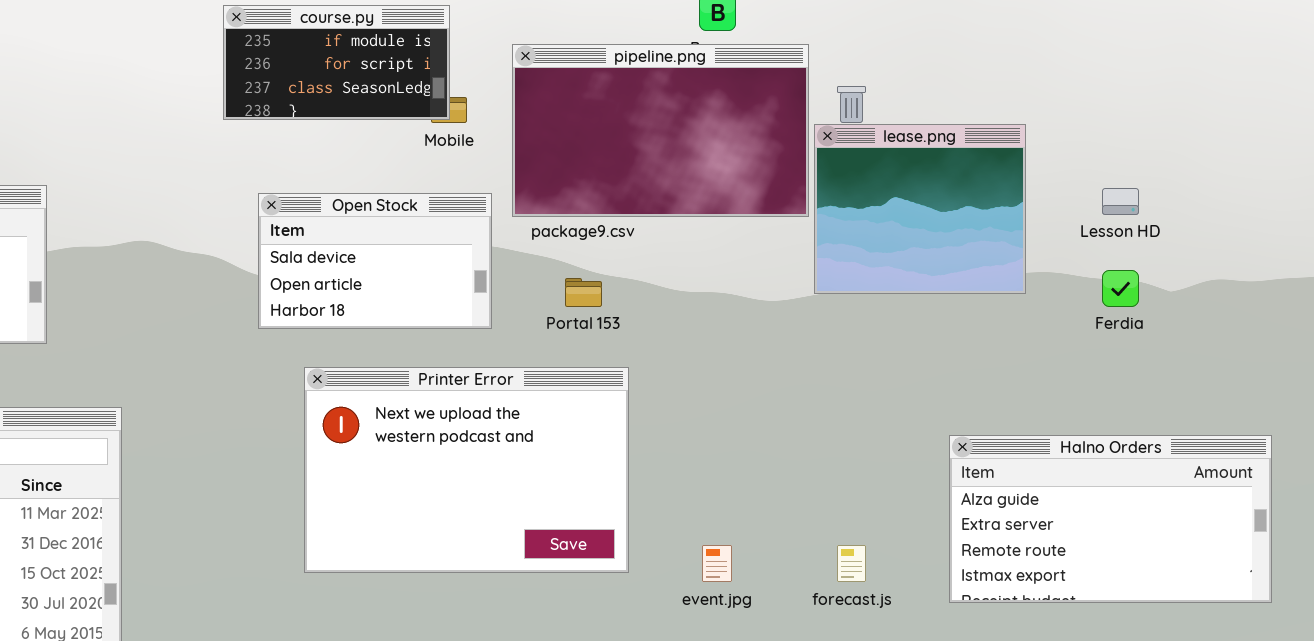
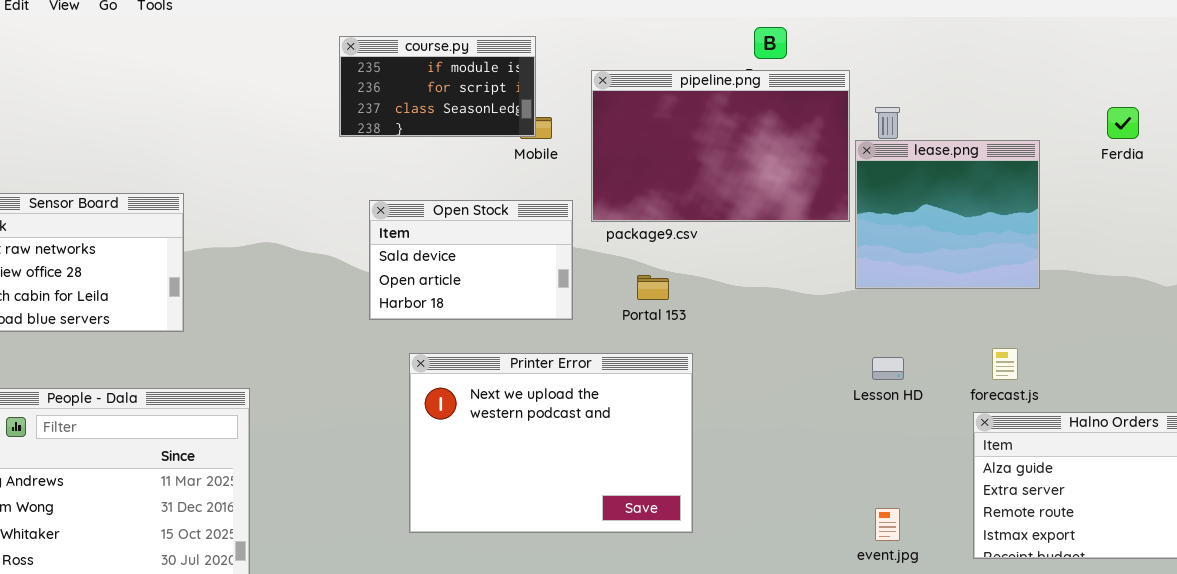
Lesson HD: [1102,188,1139,215] -> [872,357,904,380], moved
Ferdia: [1102,270,1139,307] -> [1107,107,1139,139], moved
event.jpg: [702,545,732,582] -> [875,508,900,541], moved
forecast.js: [837,545,866,582] -> [992,348,1018,380], moved

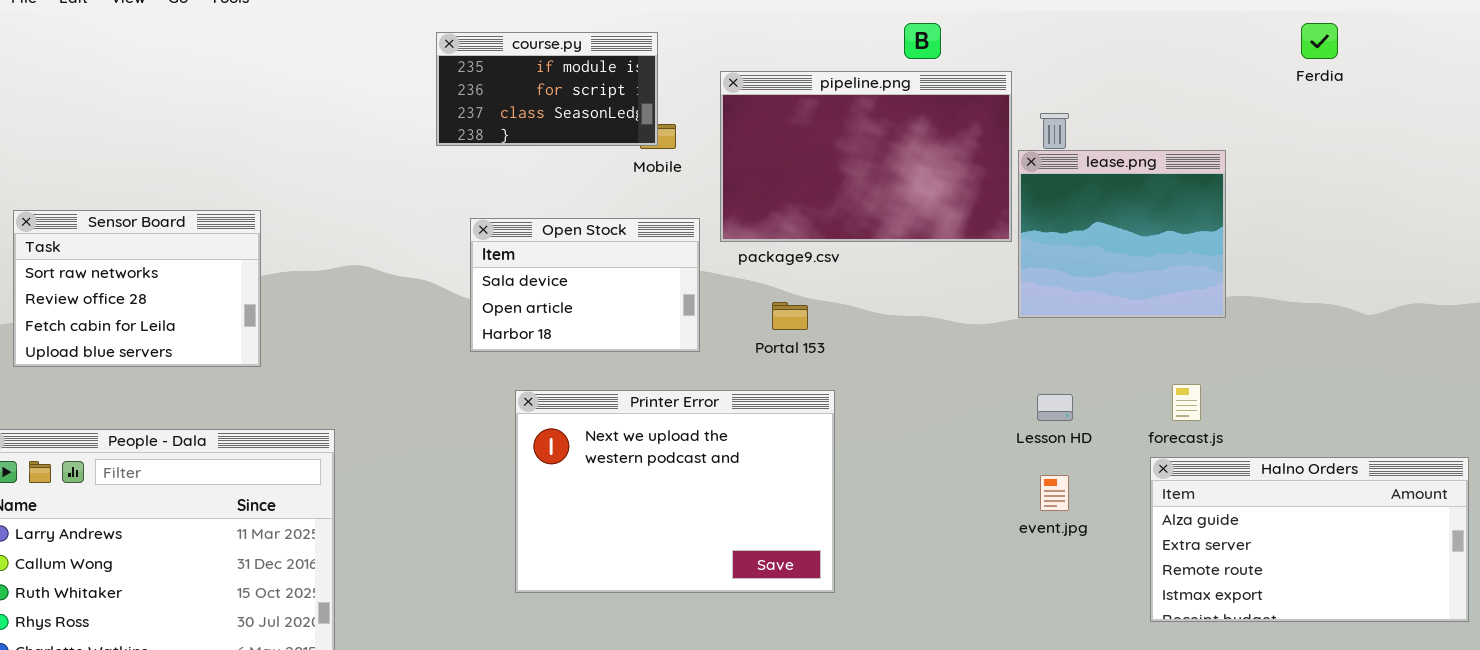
Ferdia: [1107,107,1139,139] -> [1301,23,1338,59], moved
event.jpg: [875,508,900,541] -> [1040,475,1069,511], moved

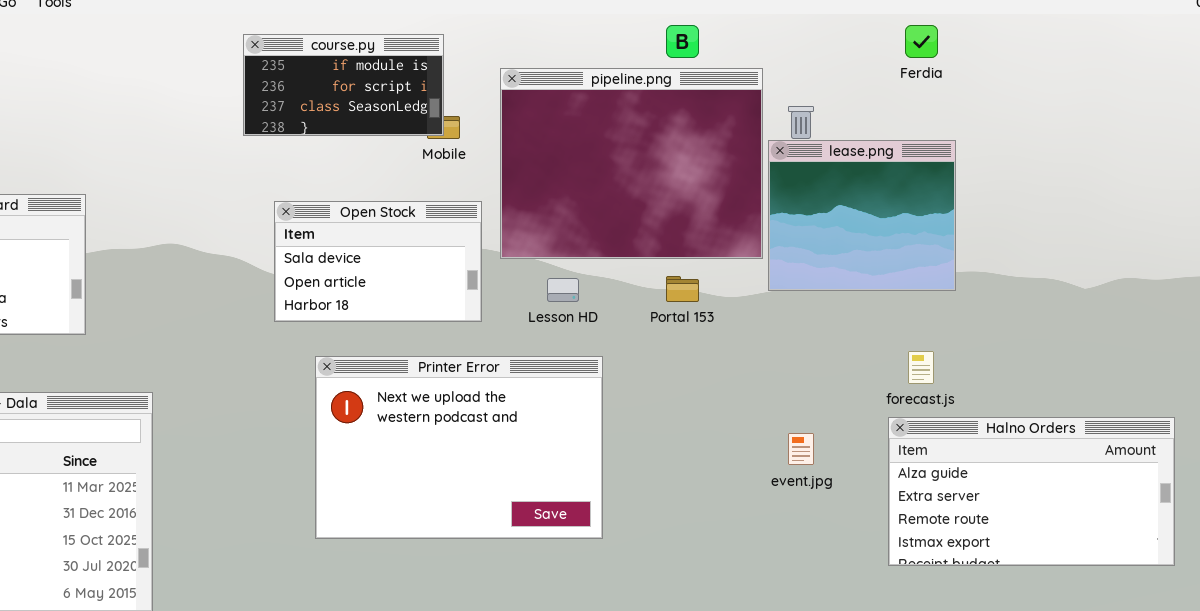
Ferdia: [1301,23,1338,59] -> [905,25,938,58], moved
pipeline.png: [720,71,1012,242] -> [500,68,763,259], resized
Portal 153: [772,302,808,330] -> [666,276,699,302], moved
Lesson HD: [1037,394,1073,421] -> [547,278,579,302], moved

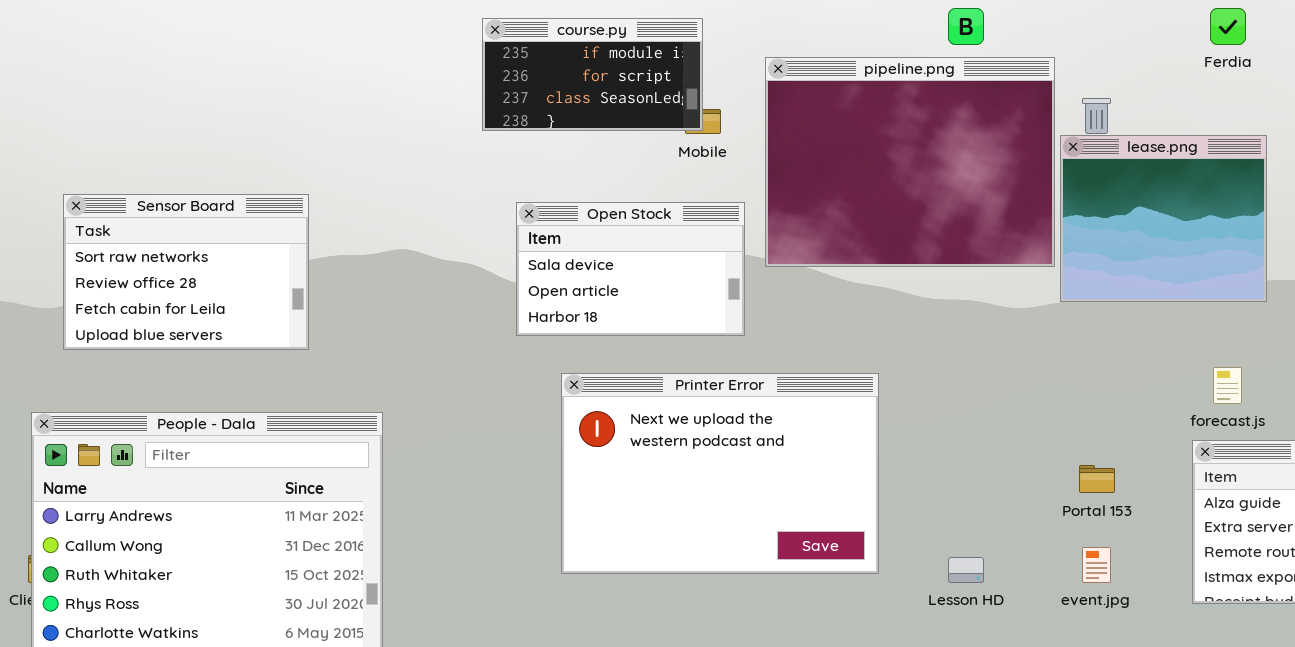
Portal 153: [666,276,699,302] -> [1079,465,1115,493], moved
Lesson HD: [547,278,579,302] -> [948,557,984,583], moved
event.jpg: [788,433,814,465] -> [1082,547,1111,583], moved

